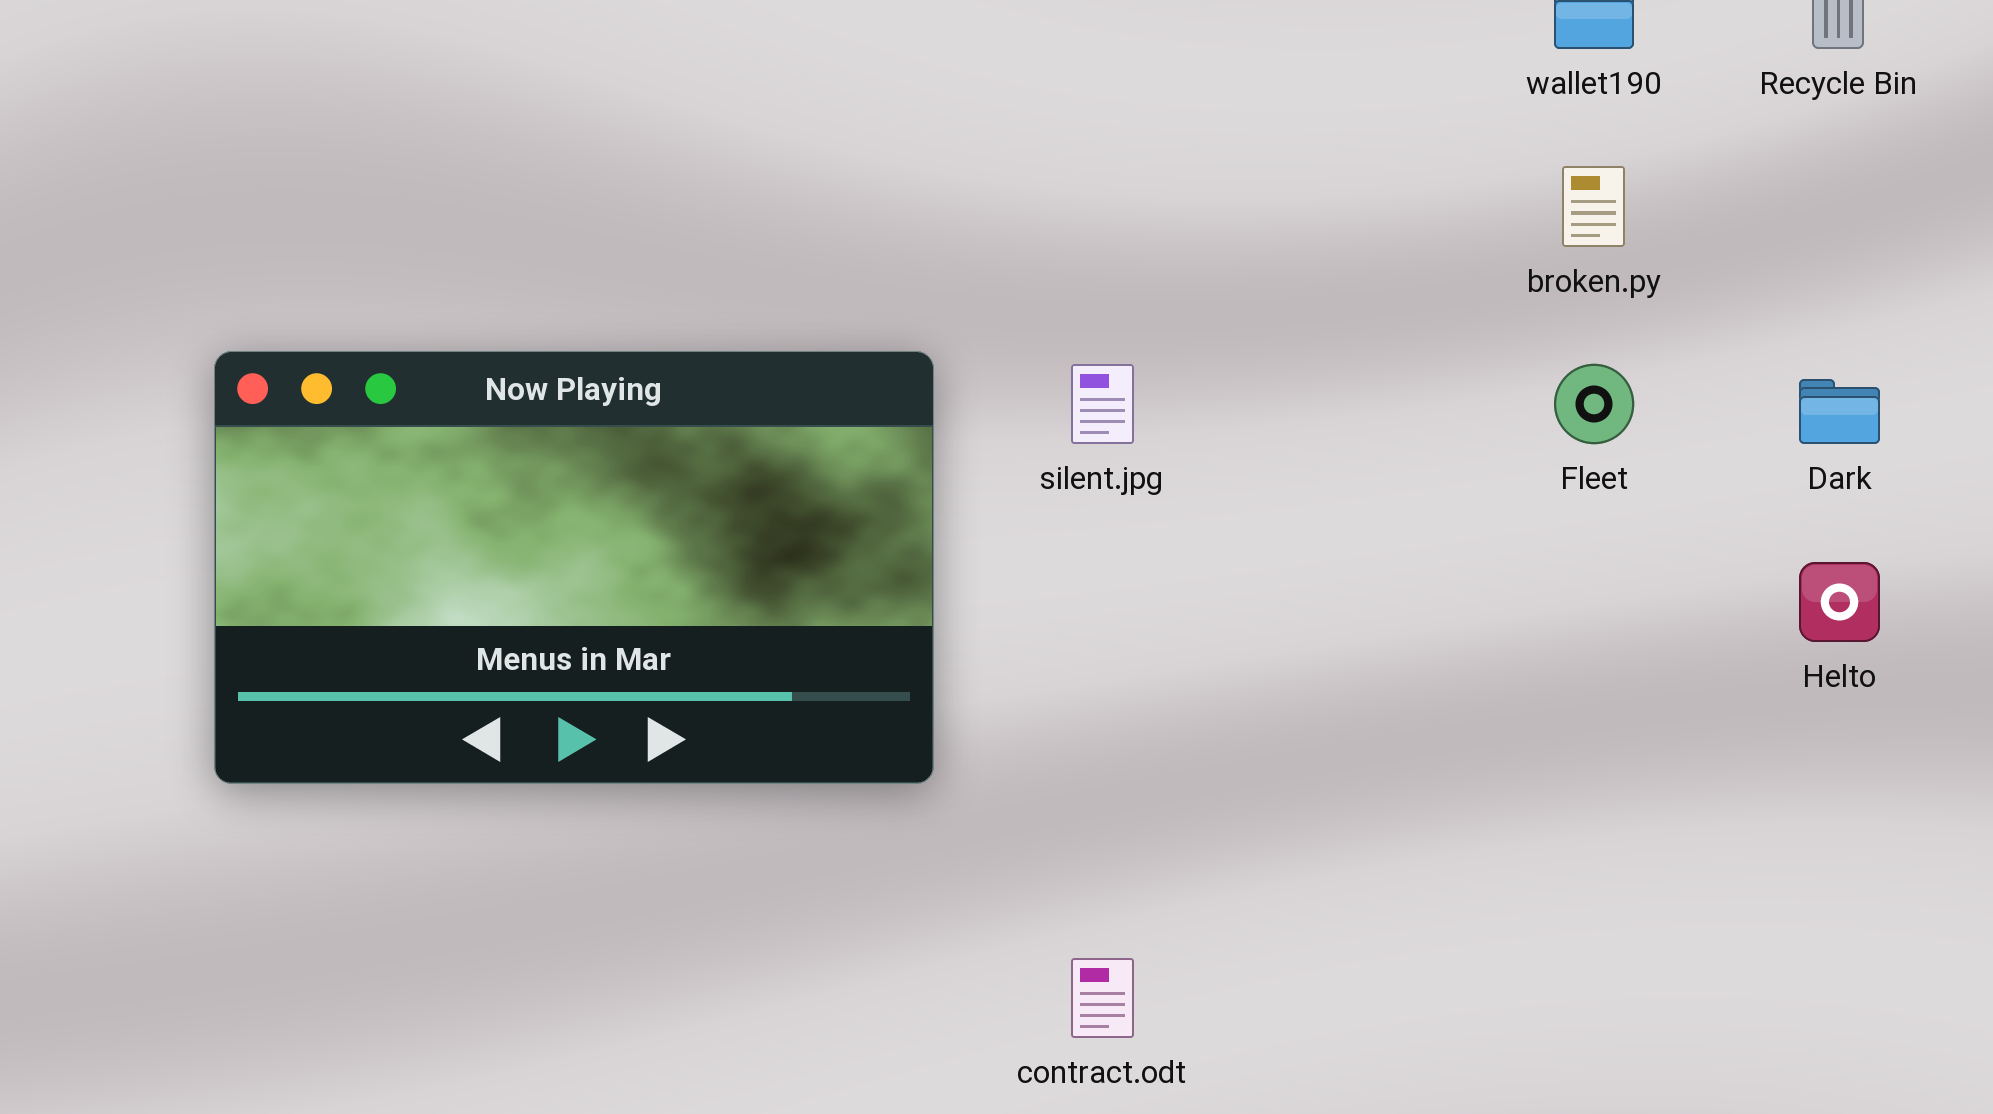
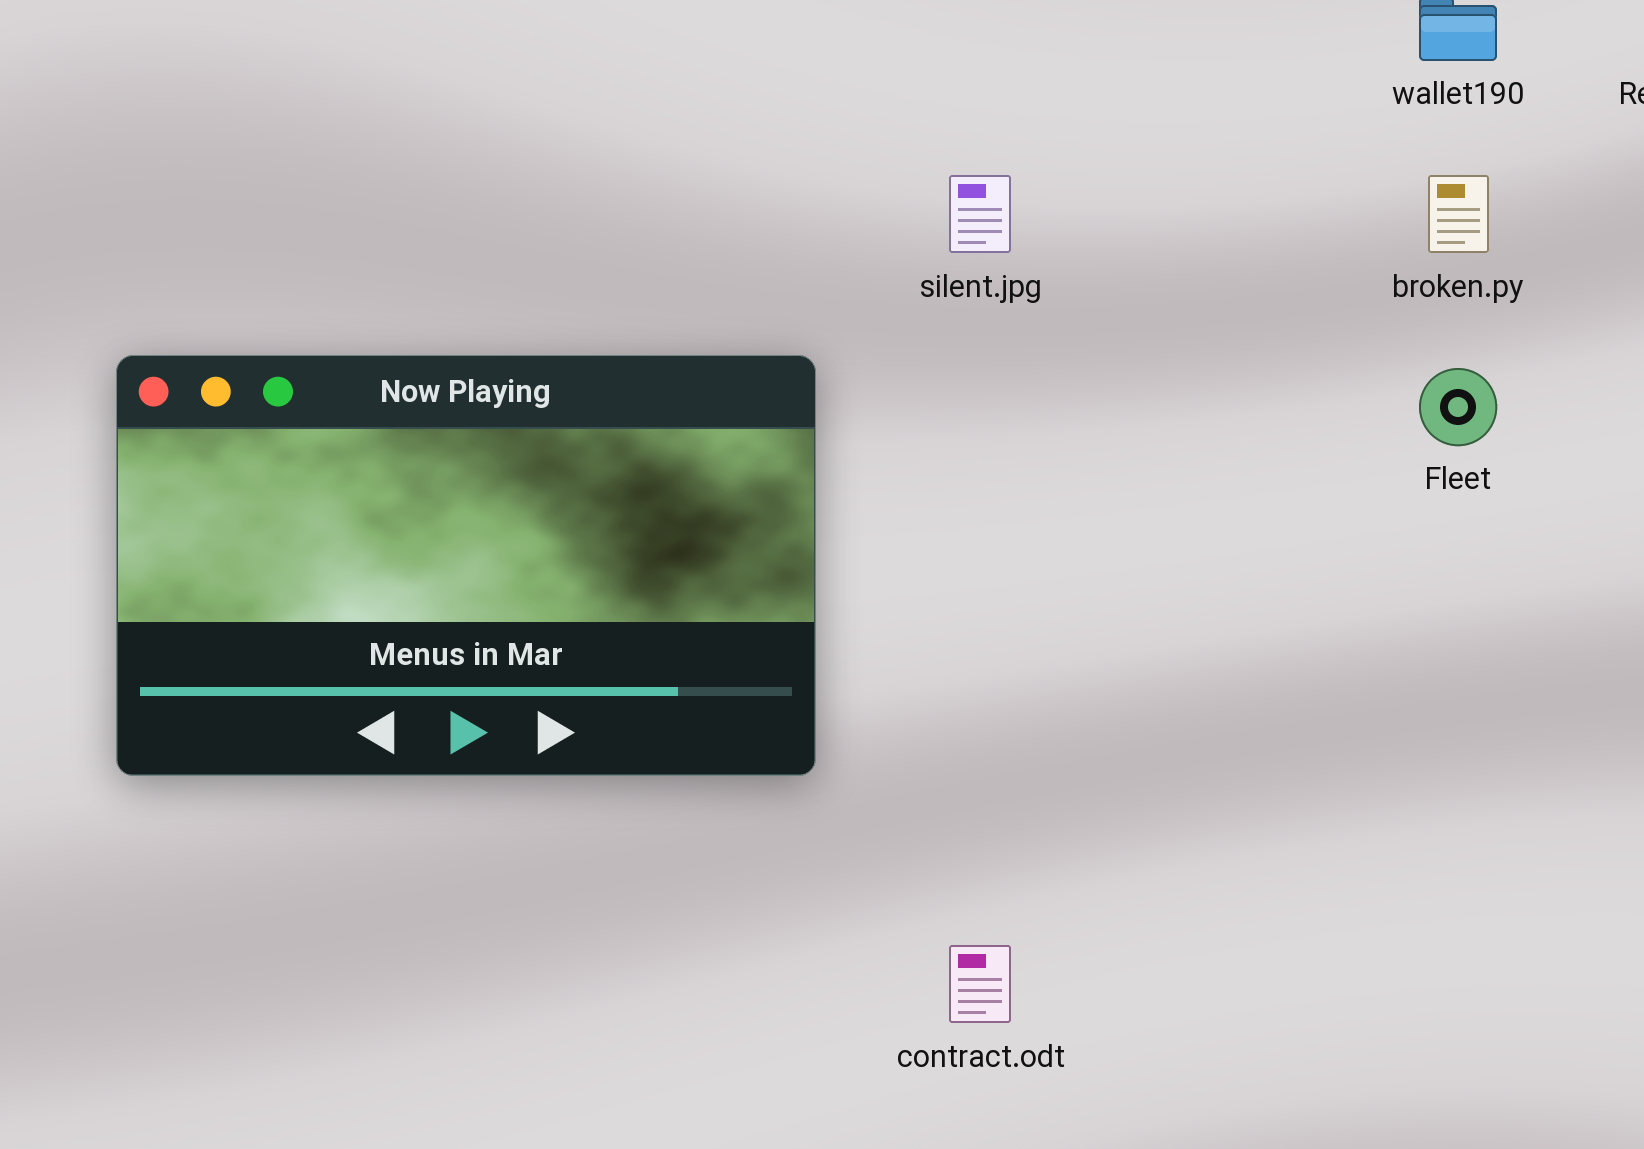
silent.jpg: [1071,364,1134,444] -> [949,175,1011,253], moved

